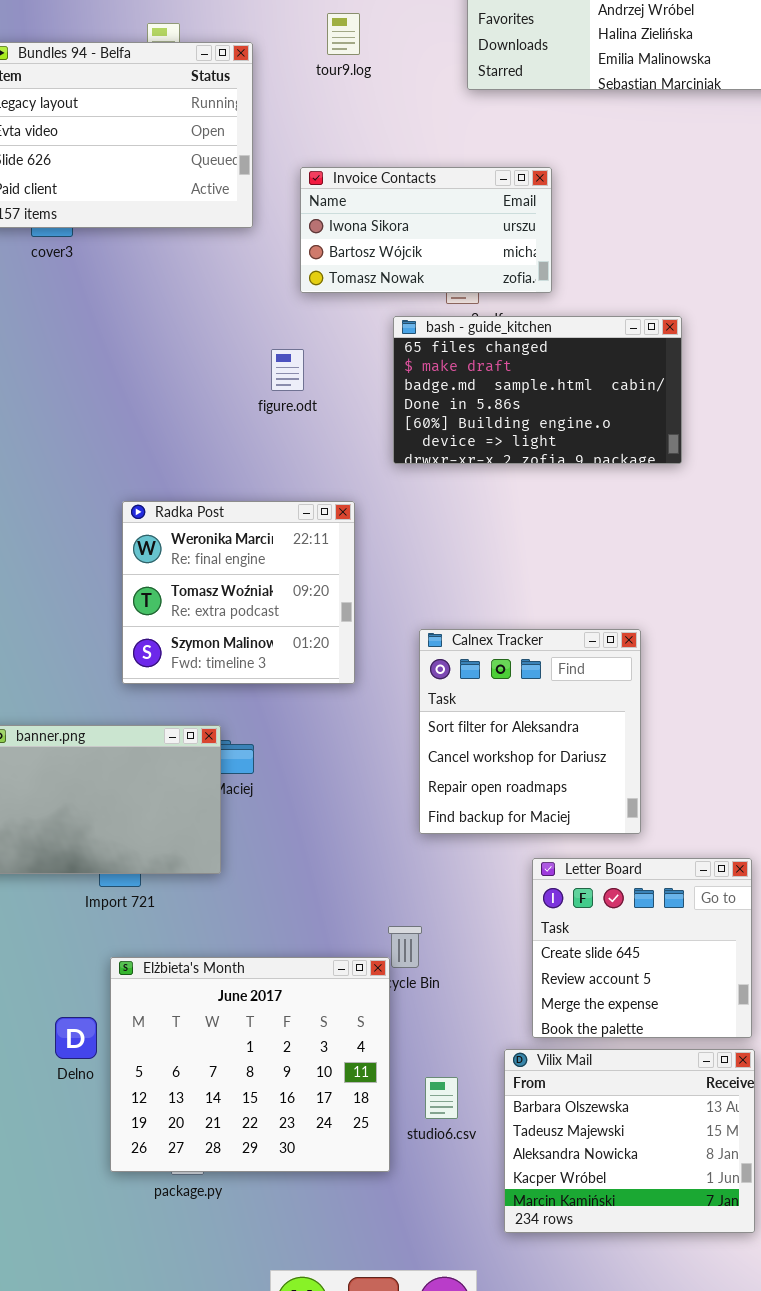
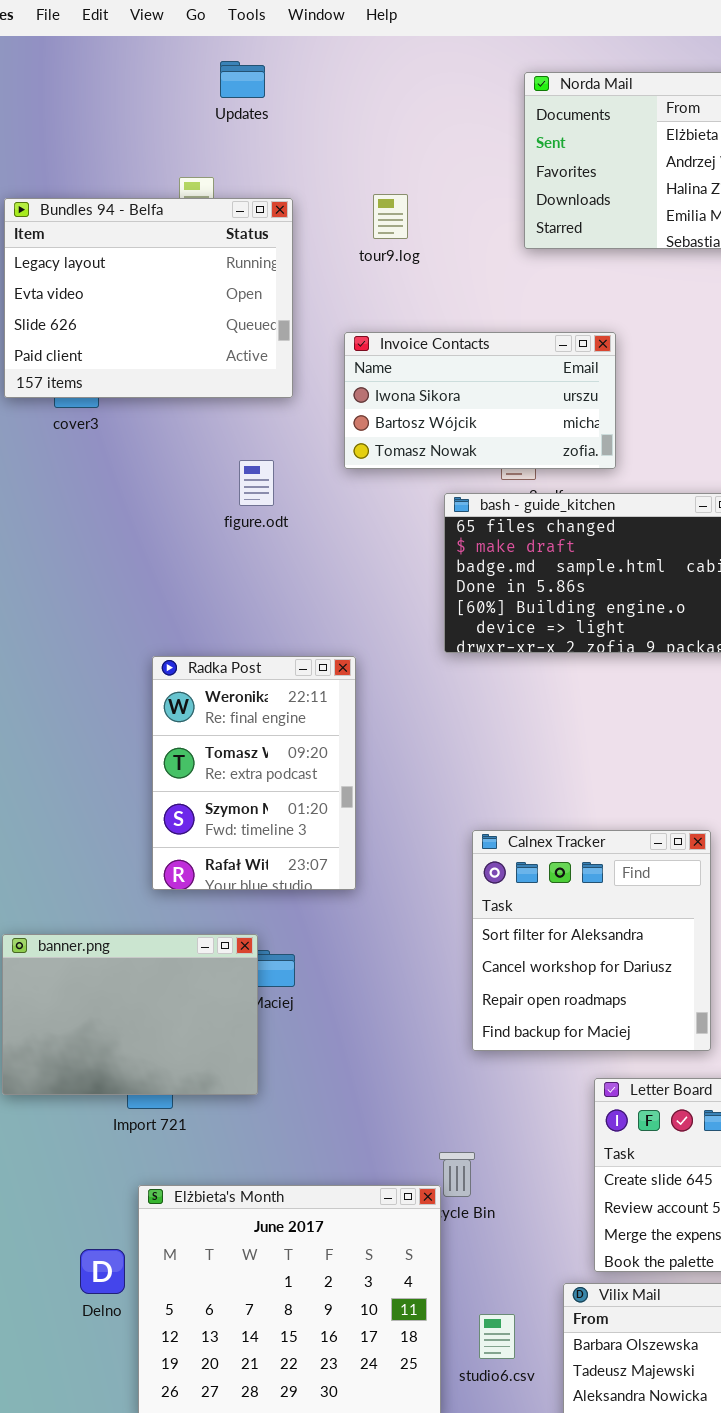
tour9.log: [327,13,360,55] -> [373,194,408,239], moved
figure.odt: [271,349,304,391] -> [239,460,274,506], moved
Radka Post: [122,501,355,684] -> [152,656,356,890], resized

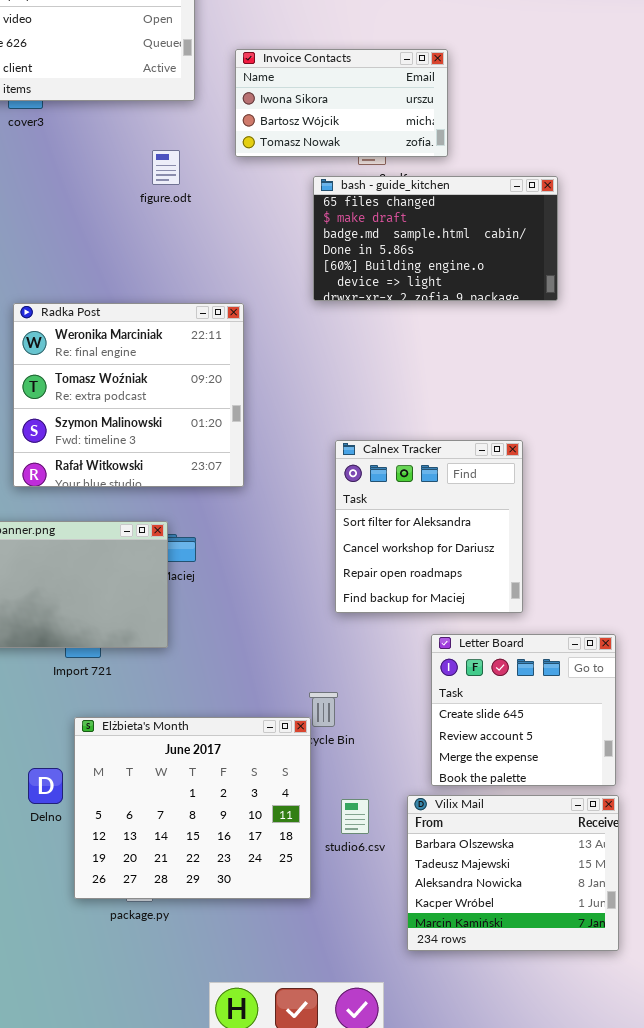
Radka Post: [152,656,356,890] -> [13,303,244,487], resized
studio6.csv: [479,1314,515,1359] -> [341,799,369,834], moved

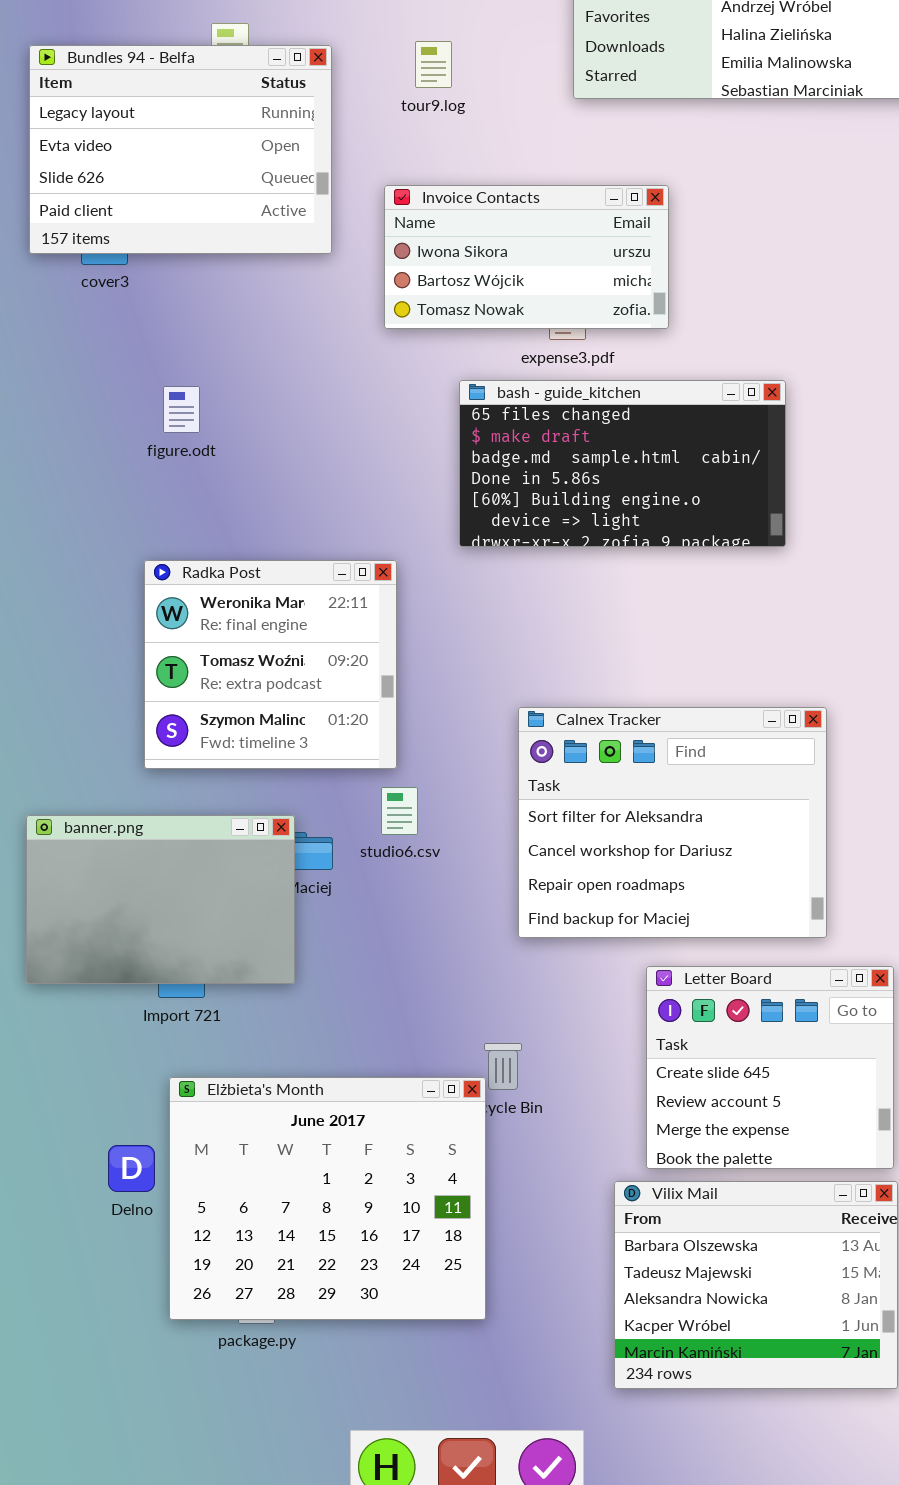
figure.odt: [152,150,180,185] -> [163,386,200,433], moved
bash - guide_kitchen: [313,176,558,301] -> [459,380,786,547], moved
Radka Post: [13,303,244,487] -> [144,560,397,769], resized
Calnex Tracker: [335,440,523,613] -> [518,707,827,938], resized
studio6.csv: [341,799,369,834] -> [381,787,418,835], moved

